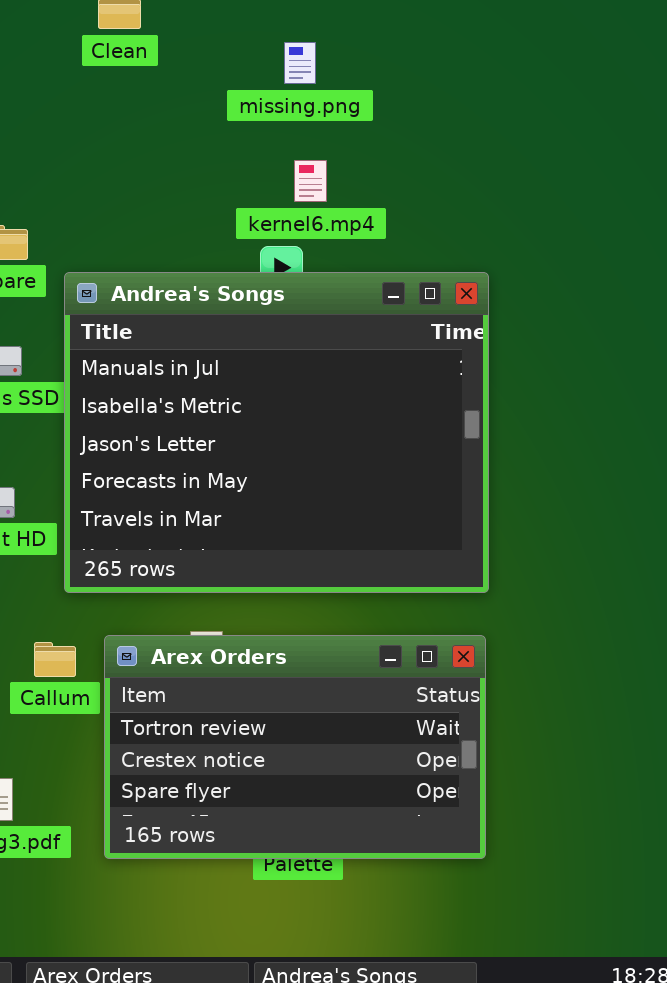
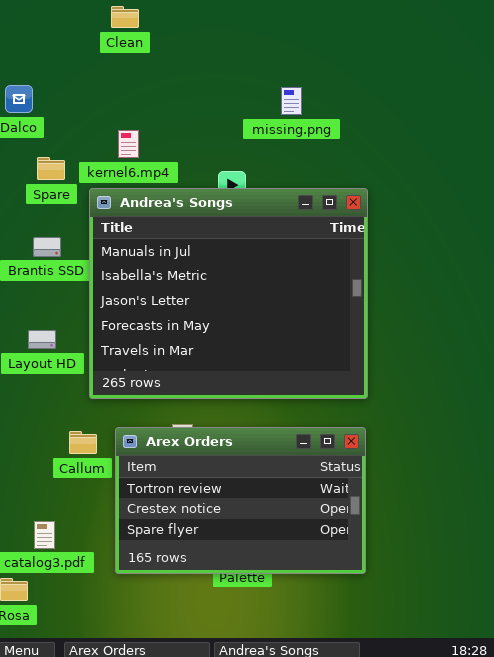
missing.png: [284,42,316,84] -> [281,87,302,115], moved
kernel6.mp4: [294,160,327,202] -> [118,130,139,158], moved

